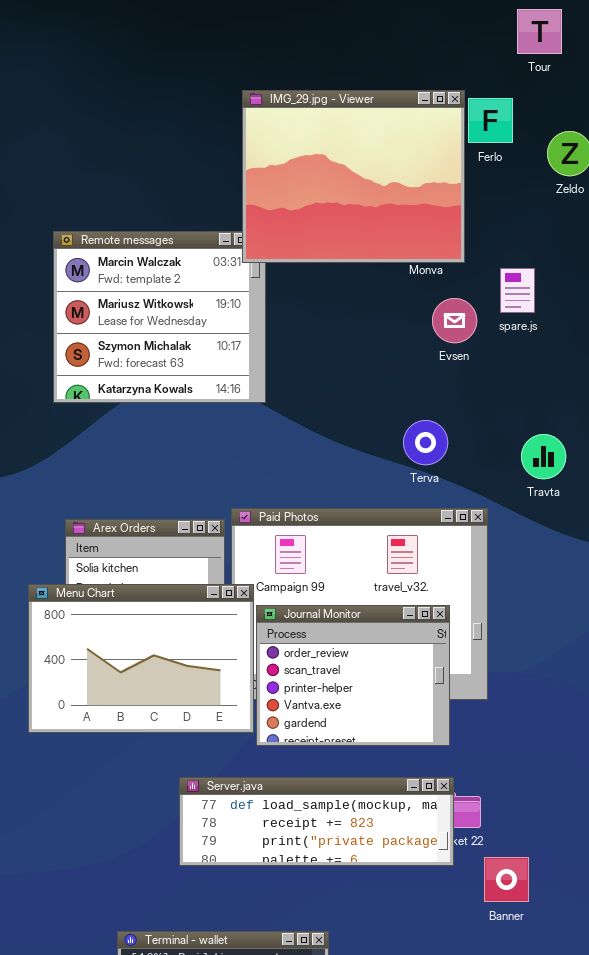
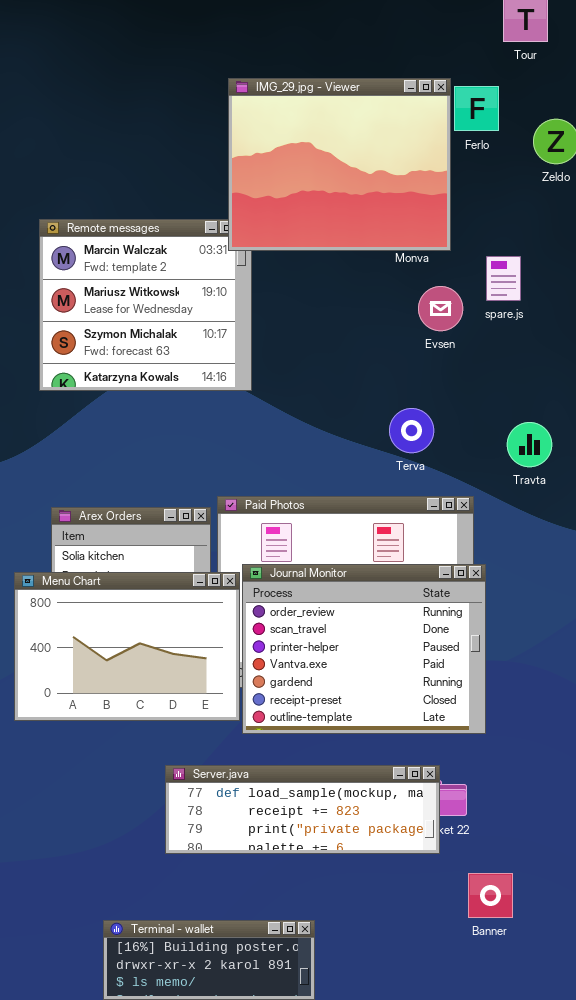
Journal Monitor: [256,605,450,746] -> [242,564,486,734], resized
Banner: [484,857,529,902] -> [468,873,513,918], moved

